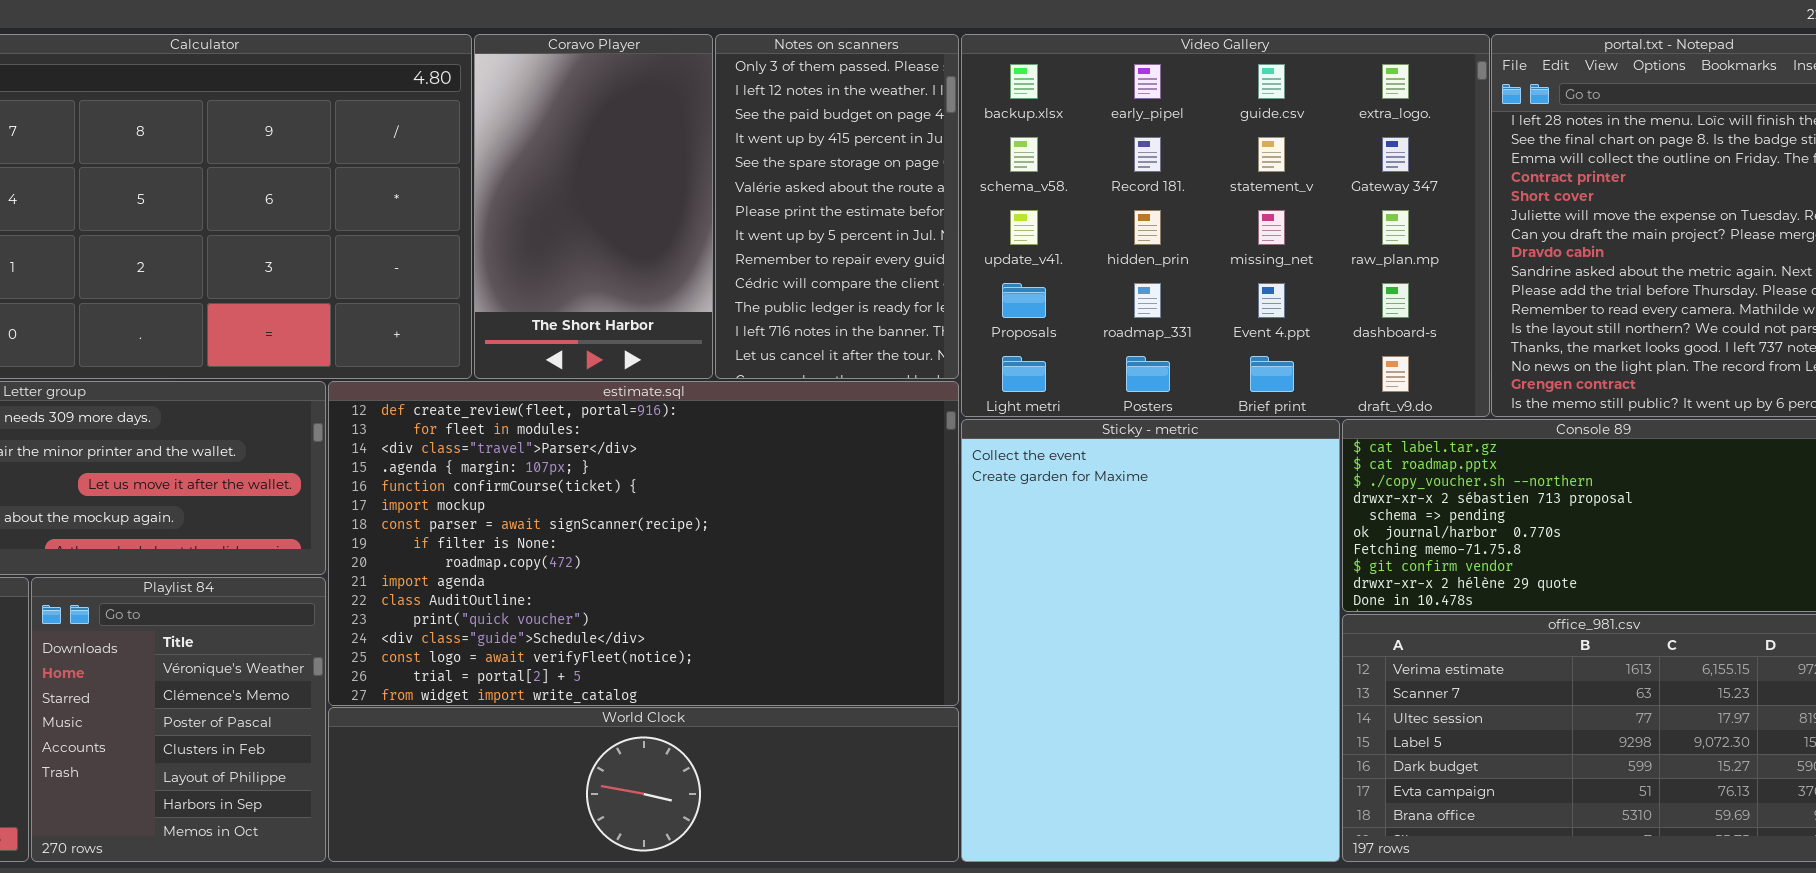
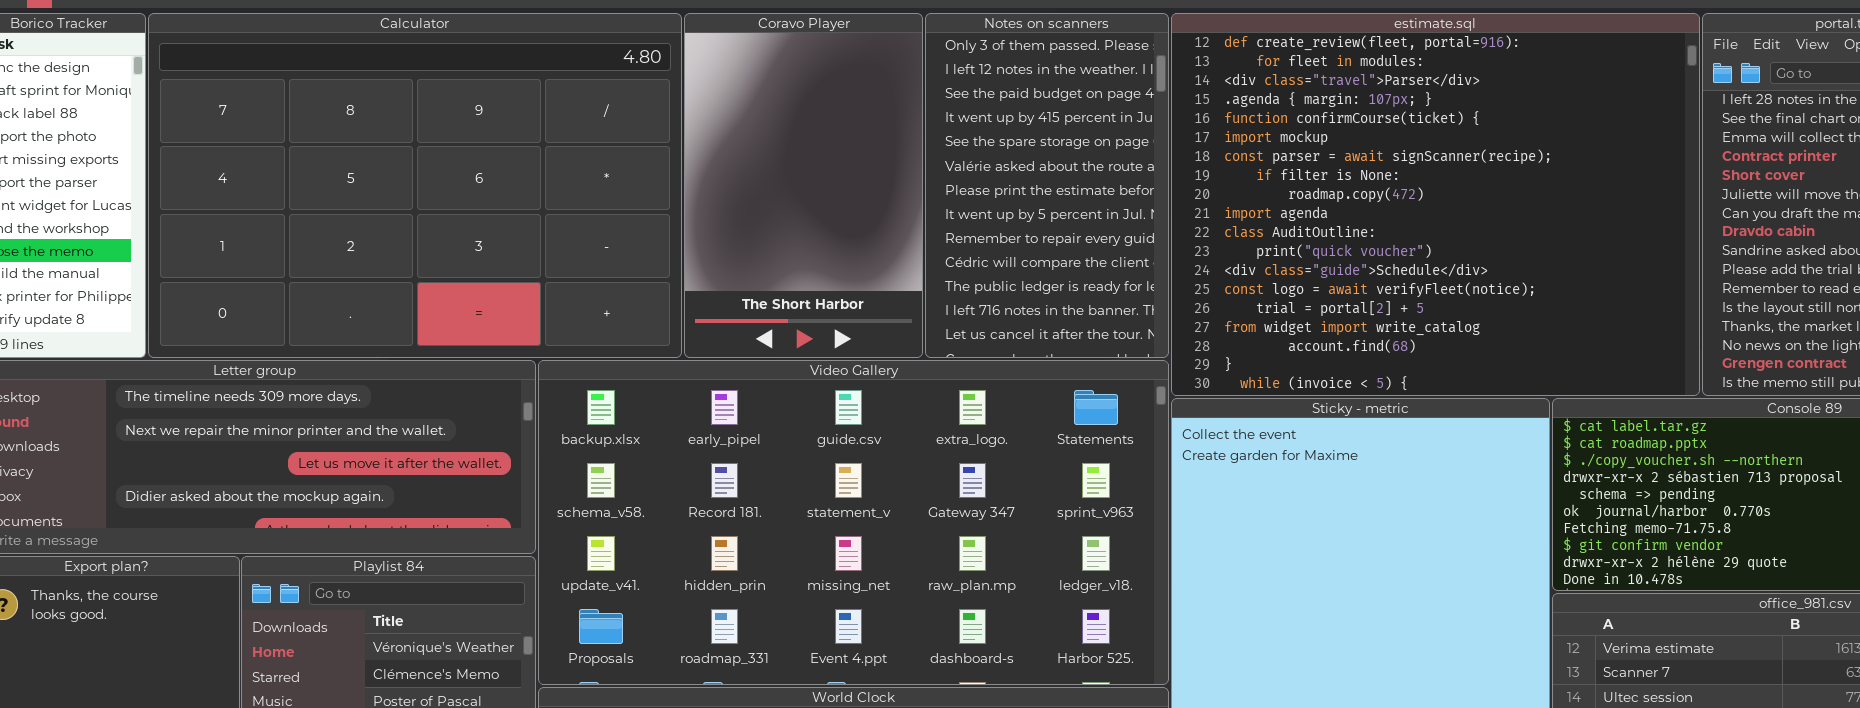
Video Gallery: [961,34,1490,417] -> [538,360,1169,685], moved, resized
estimate.sql: [328,381,959,706] -> [1171,13,1700,396], moved, resized

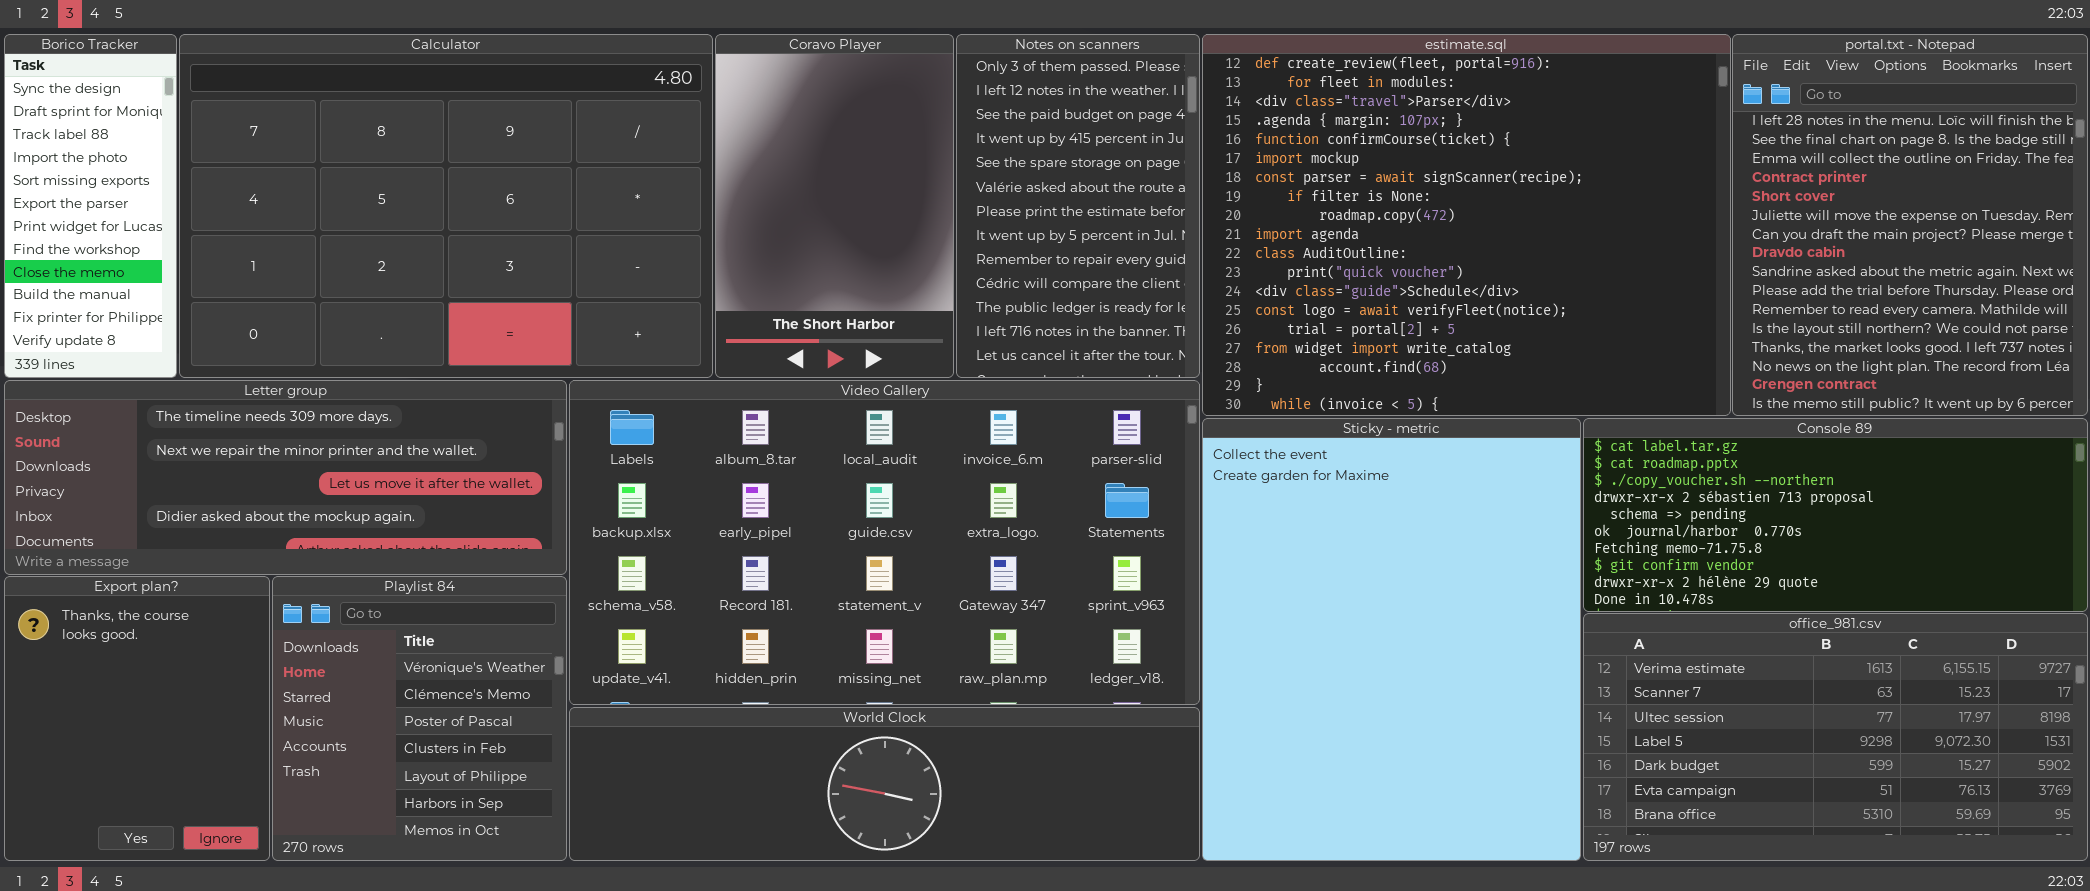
Video Gallery: [538,360,1169,685] -> [569,380,1200,705], scrolled up 1 row

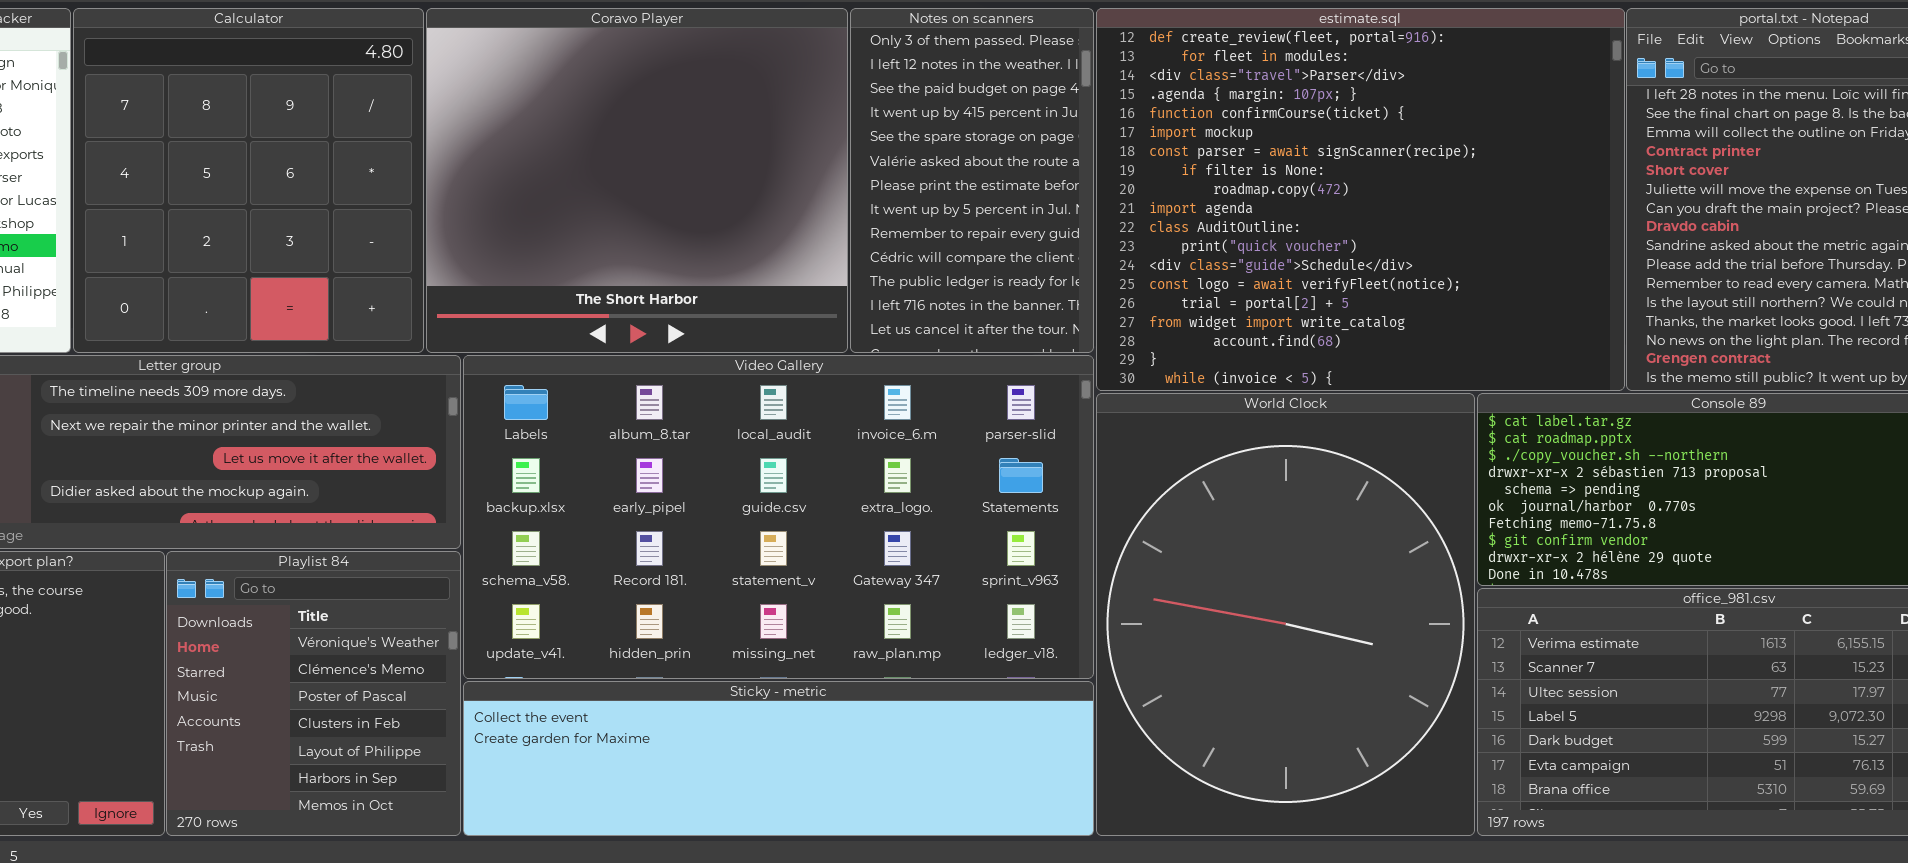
Calculator: [179,34,713,378] -> [73,8,424,353], resized
Coravo Player: [715,34,954,378] -> [426,8,848,353], resized
Sticky - metric: [1202,418,1581,861] -> [463,681,1094,836], moved, resized
World Clock: [569,707,1200,861] -> [1096,393,1475,836], moved, resized

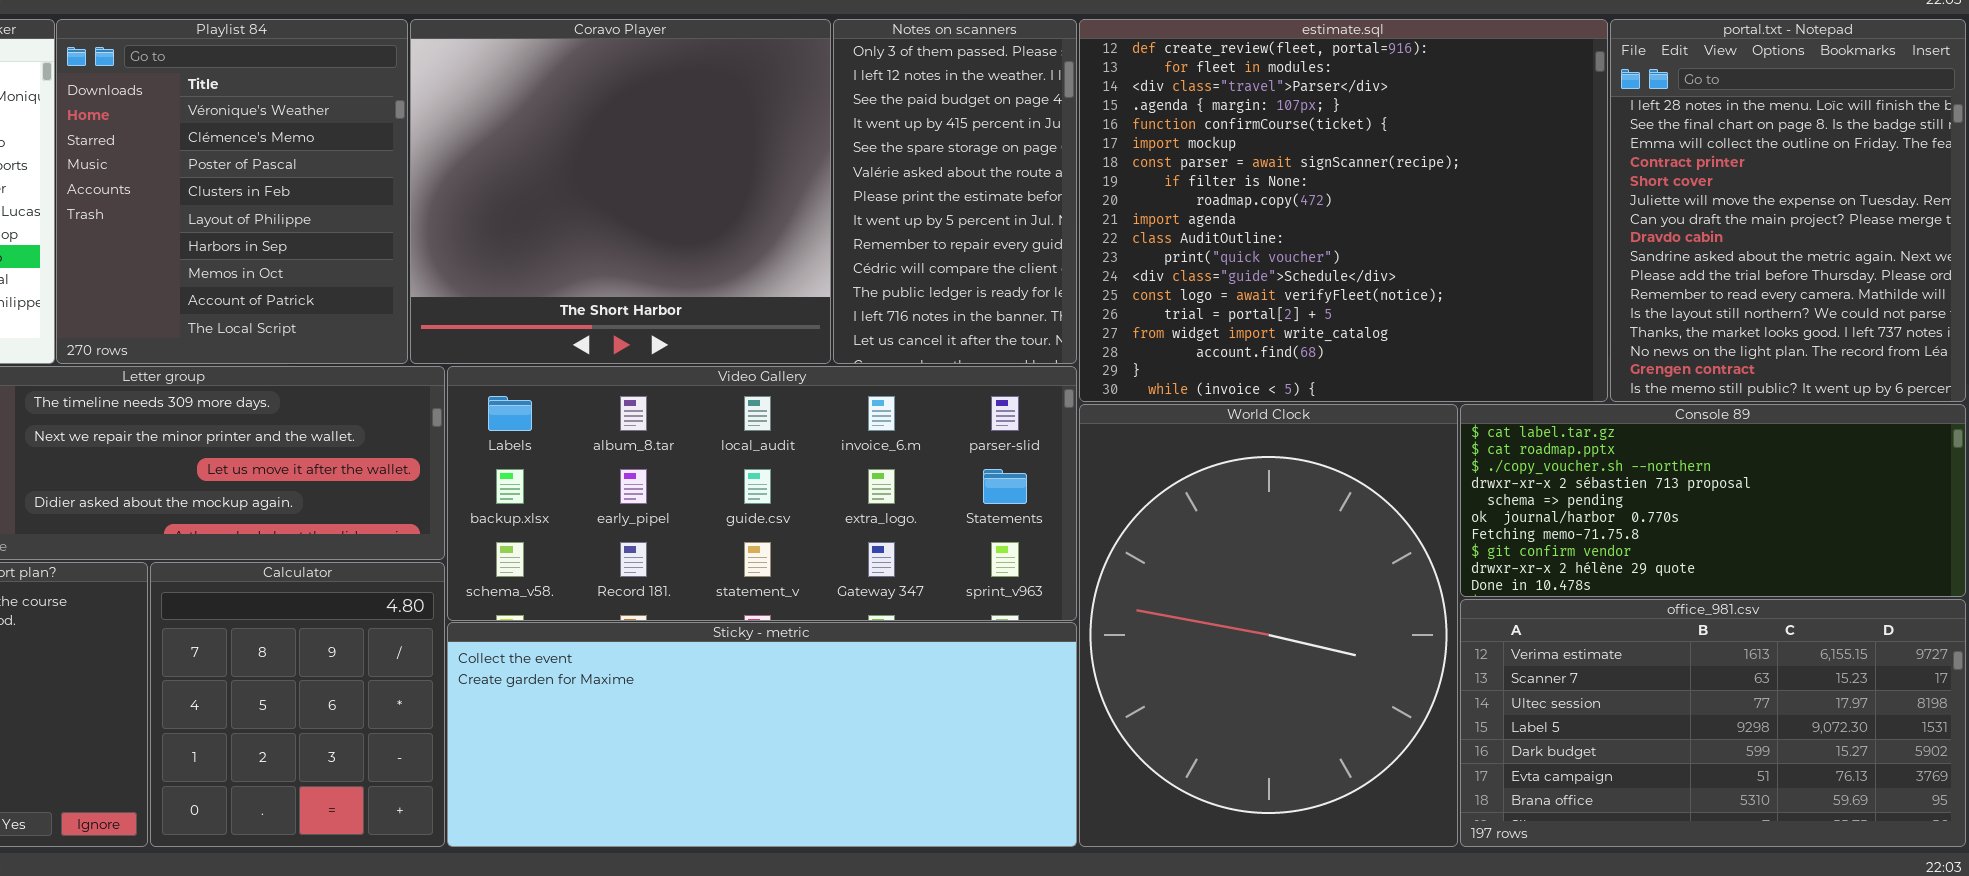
Calculator: [73,8,424,353] -> [150,562,445,847], moved, resized
Video Gallery: [463,355,1094,679] -> [447,366,1077,621], resized
Playlist 84: [166,551,461,836] -> [56,19,408,364], moved, resized
Sticky - metric: [463,681,1094,836] -> [447,622,1077,847], resized

